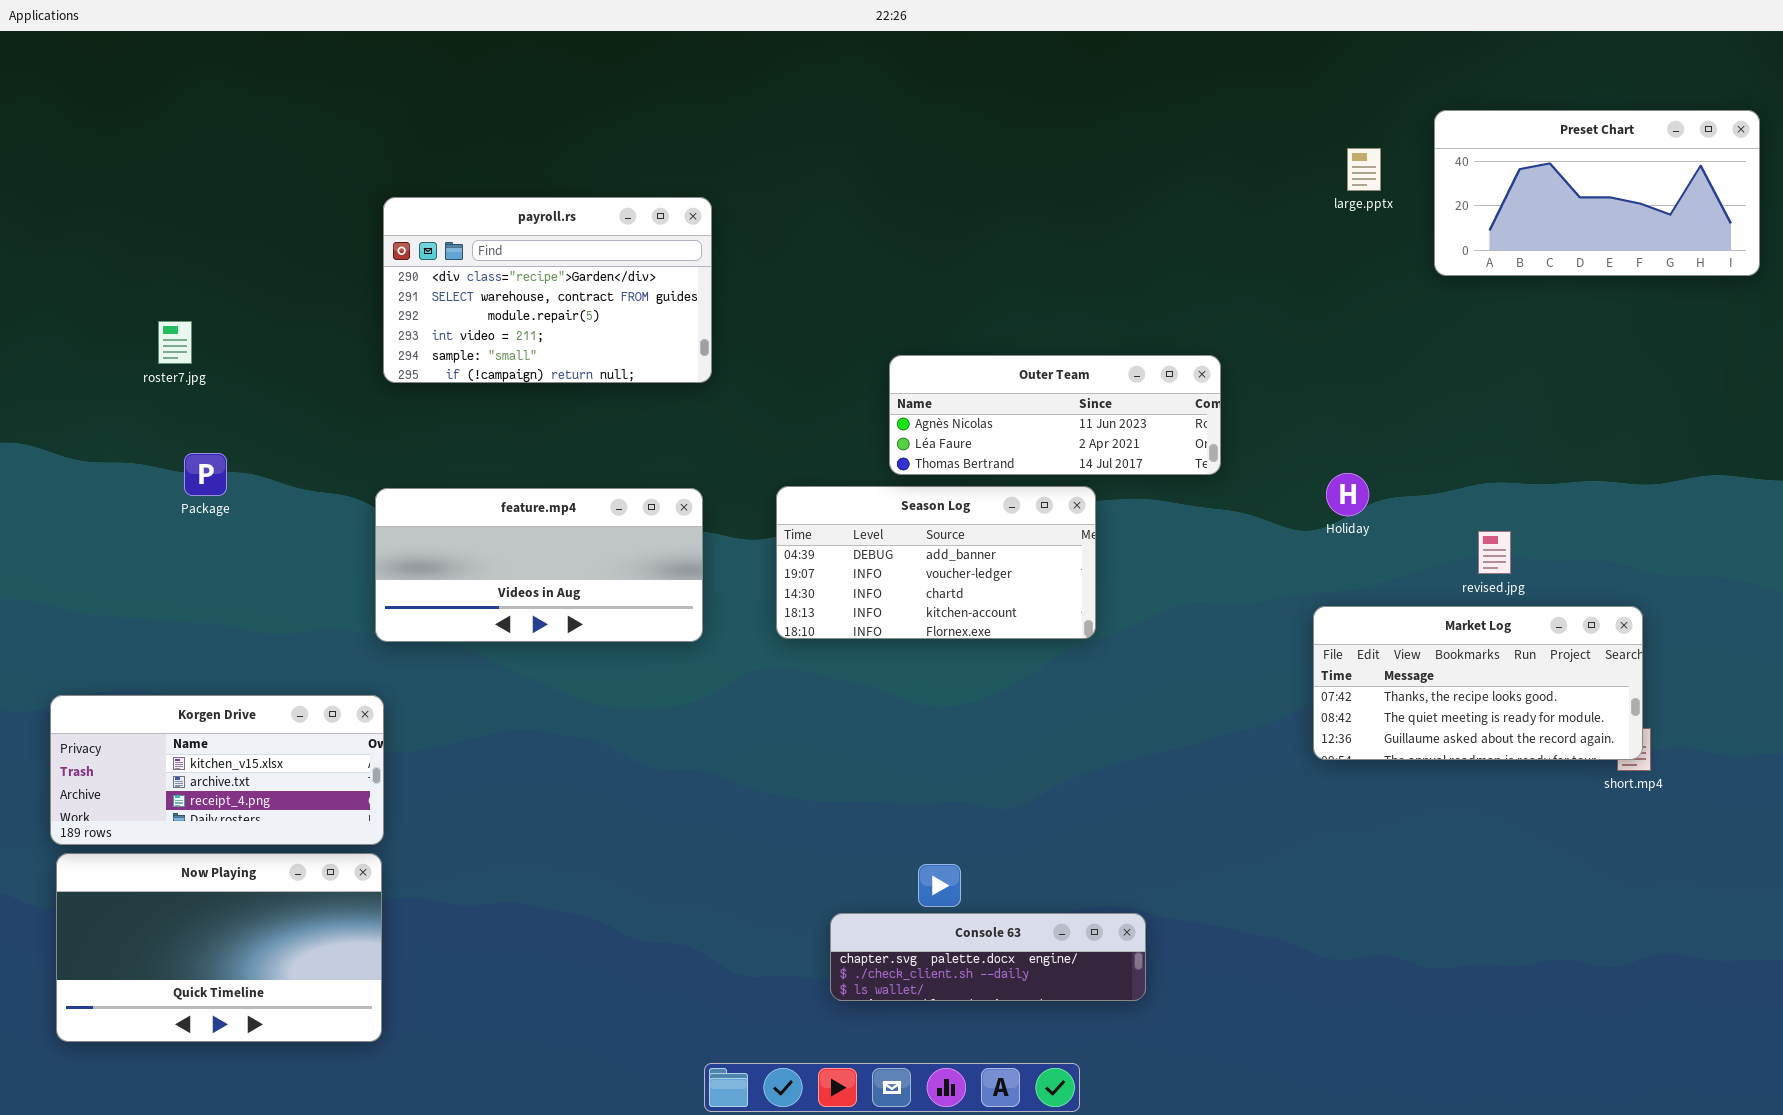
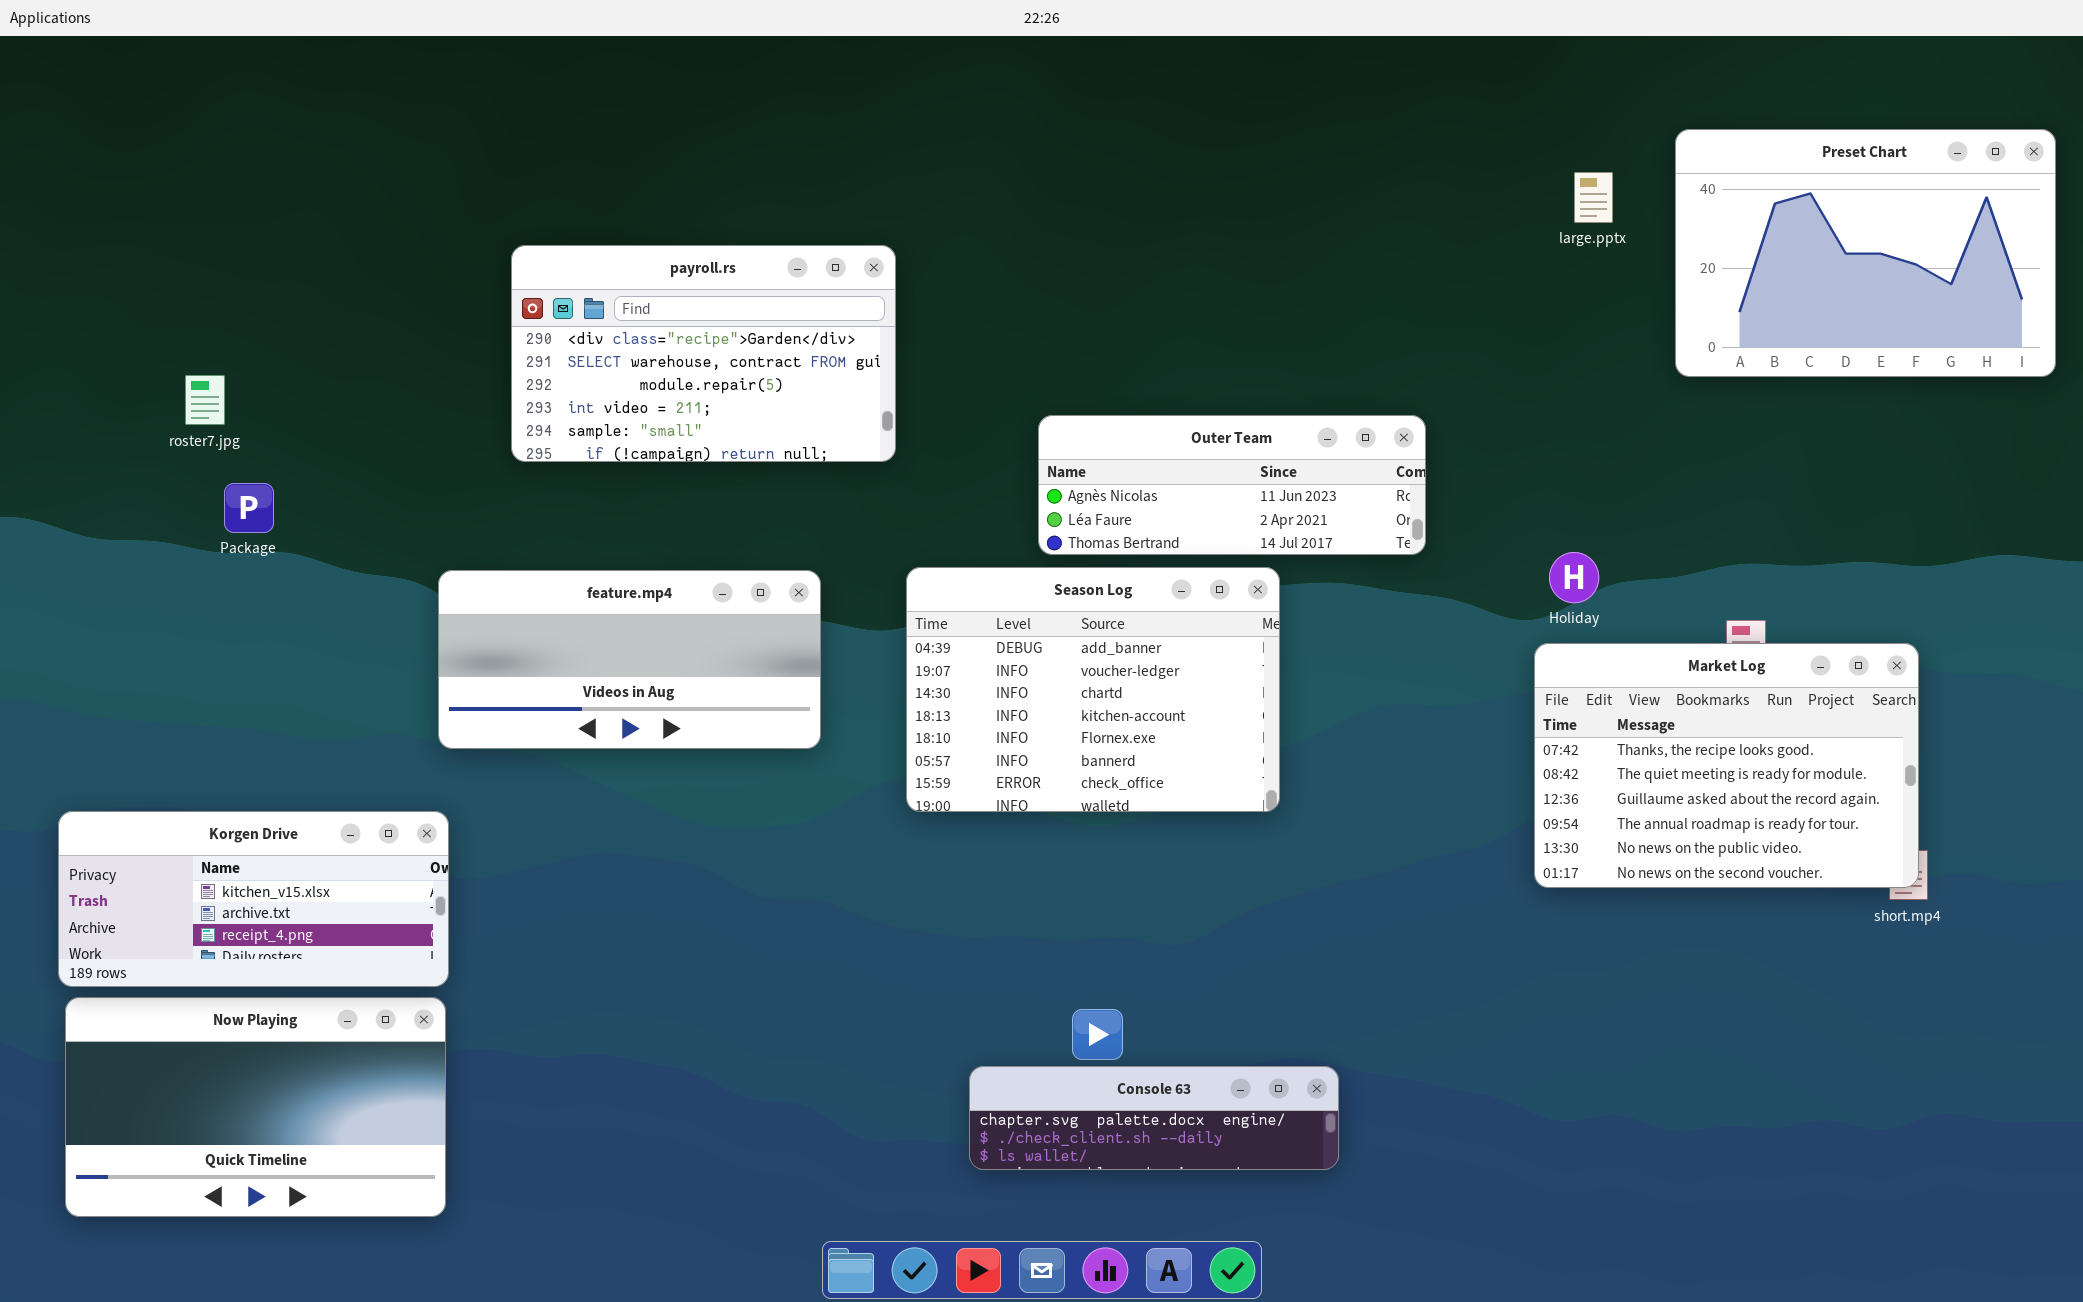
Preset Chart: [1434,110,1760,276] -> [1675,129,2056,377], resized
payroll.rs: [383,197,712,383] -> [511,245,896,462], moved
Package: [184,453,227,496] -> [224,483,274,533], moved
Season Log: [776,486,1096,639] -> [906,567,1280,812], resized
Market Log: [1313,606,1643,760] -> [1534,643,1919,888], resized

